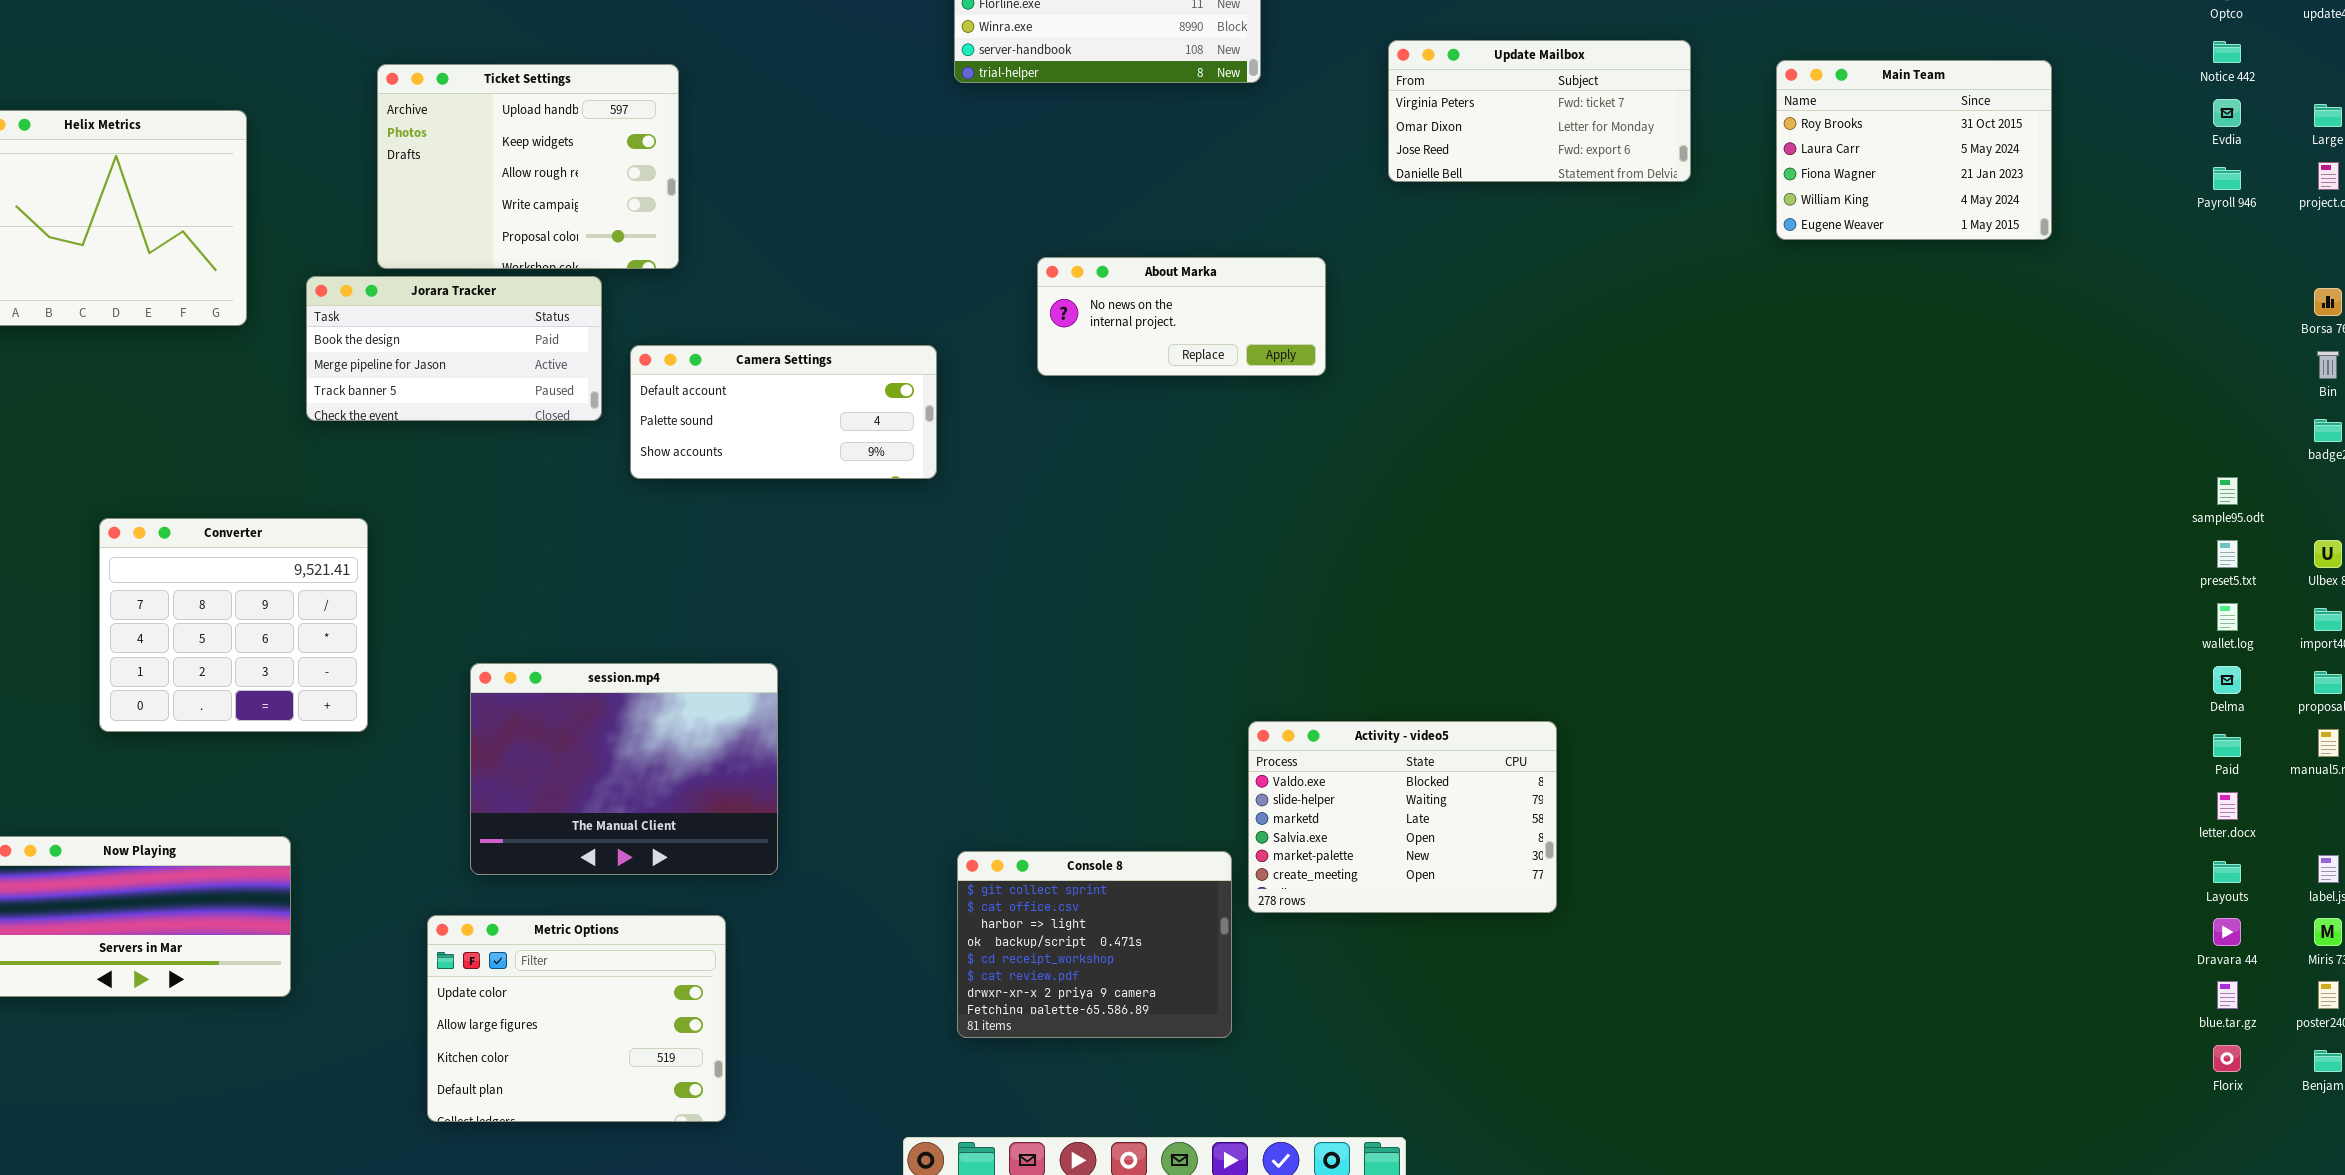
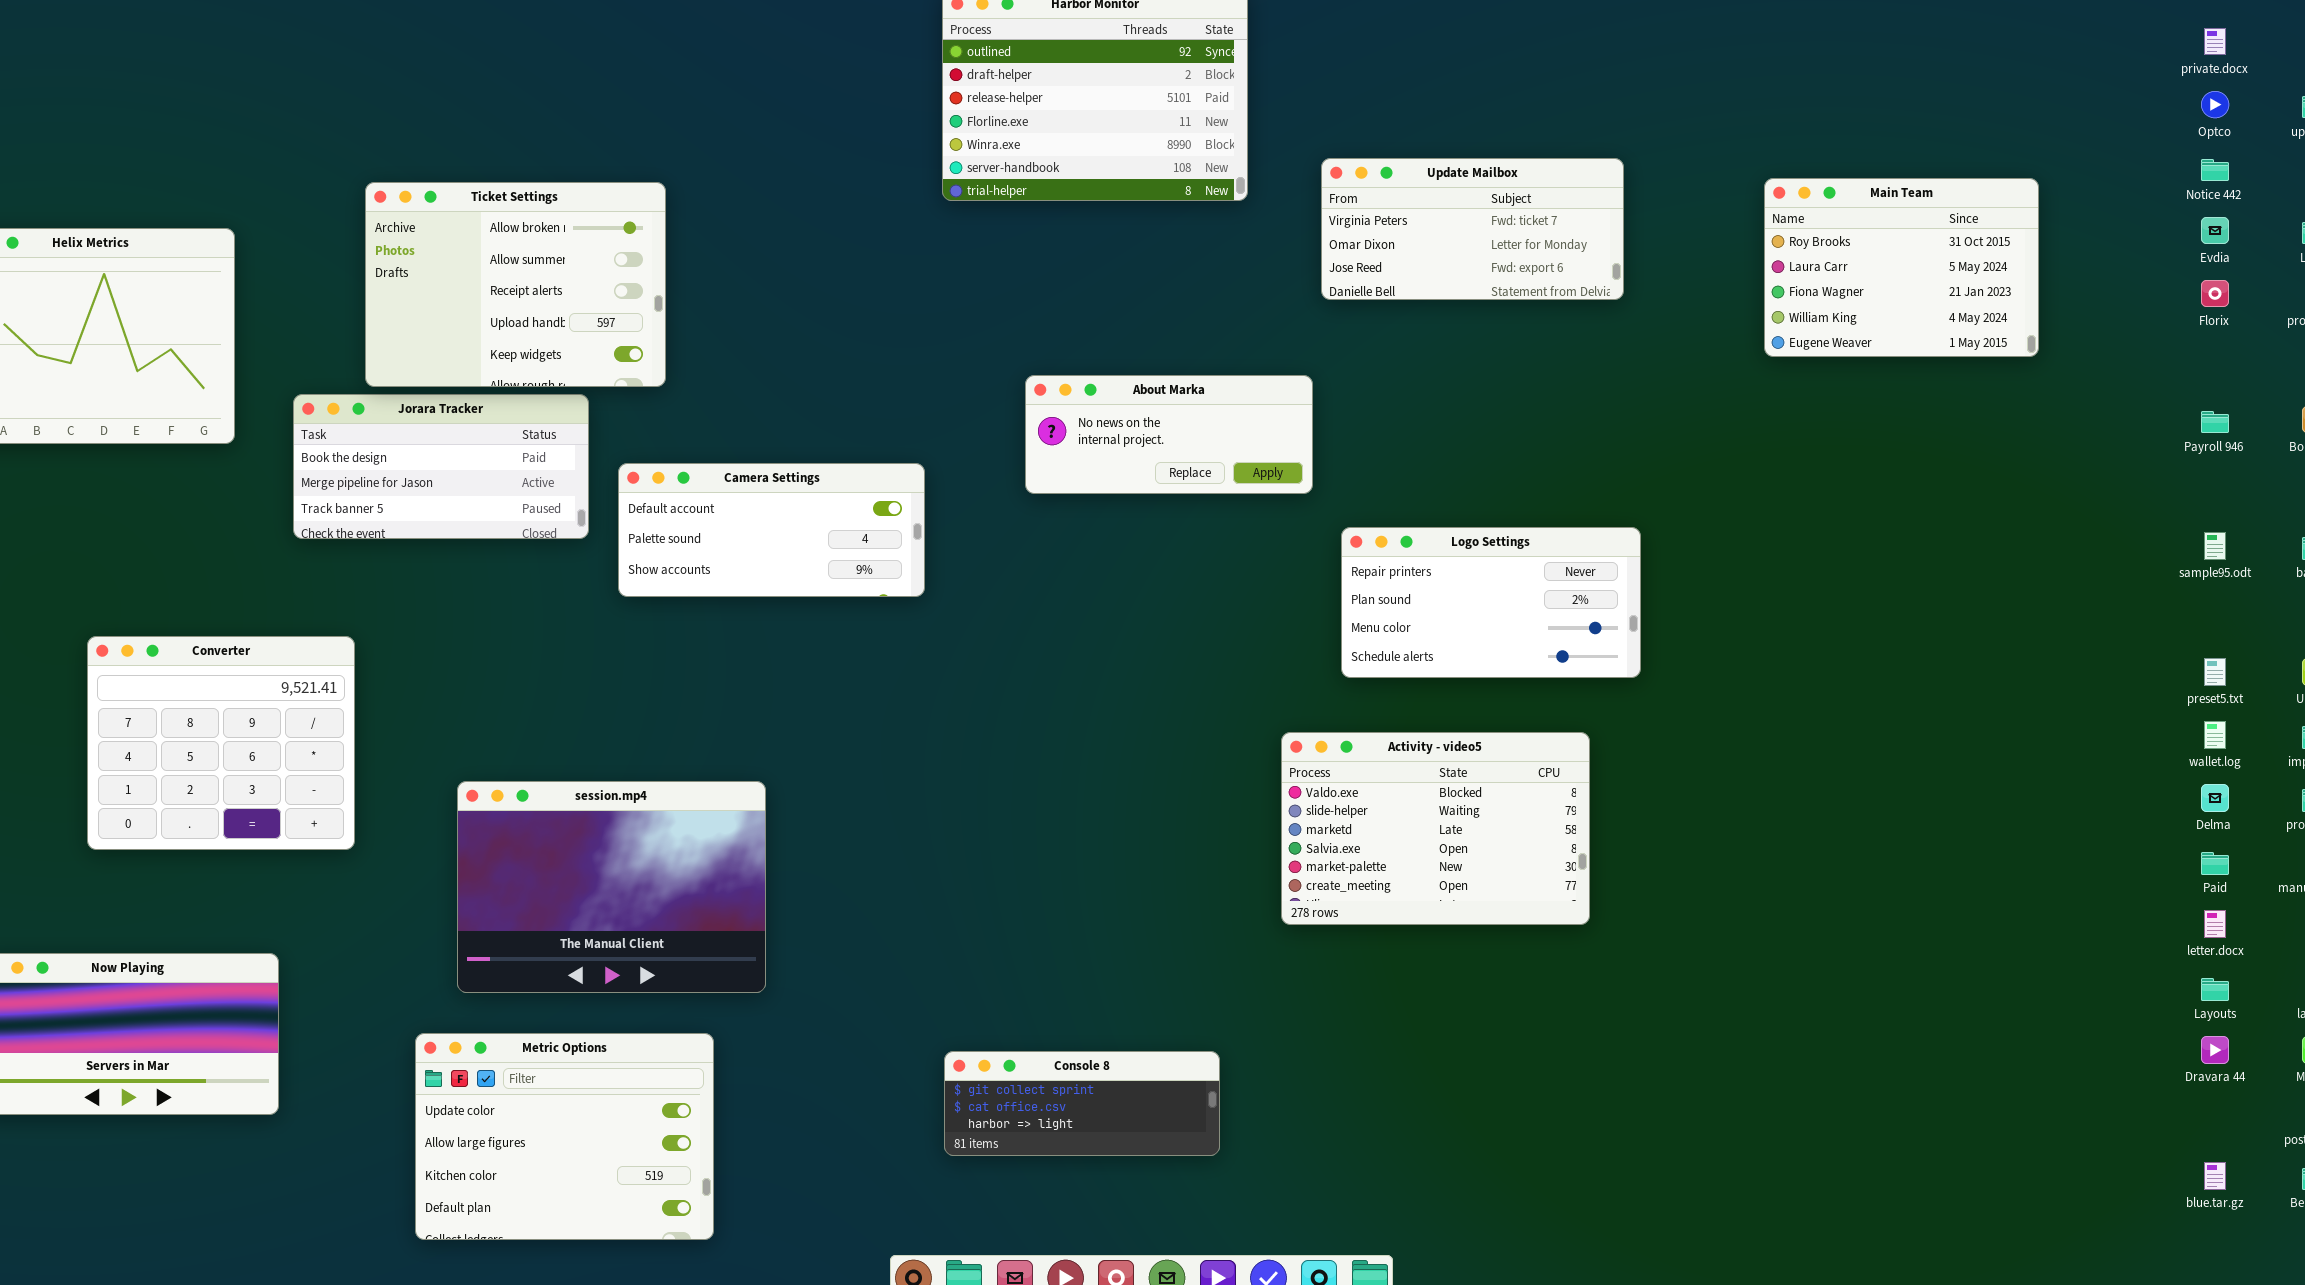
Update Mailbox: [1388,40,1691,182] -> [1321,158,1624,300], moved
Ticket Settings: [377,64,679,269] -> [365,182,666,387], scrolled up 3 rows
Payroll 946: [2213,167,2241,190] -> [2201,411,2229,433], moved
Logo Settings: none -> [1341,527,1641,678], opened
sample95.odt: [2217,477,2238,505] -> [2204,532,2226,560], moved
Activity - video5: [1248,721,1557,913] -> [1281,732,1590,925], moved
Console 8: [957,851,1232,1038] -> [944,1051,1220,1156], resized
blue.tar.gz: [2217,981,2238,1009] -> [2204,1162,2226,1190], moved
Florix: [2213,1045,2241,1072] -> [2201,280,2229,307], moved

